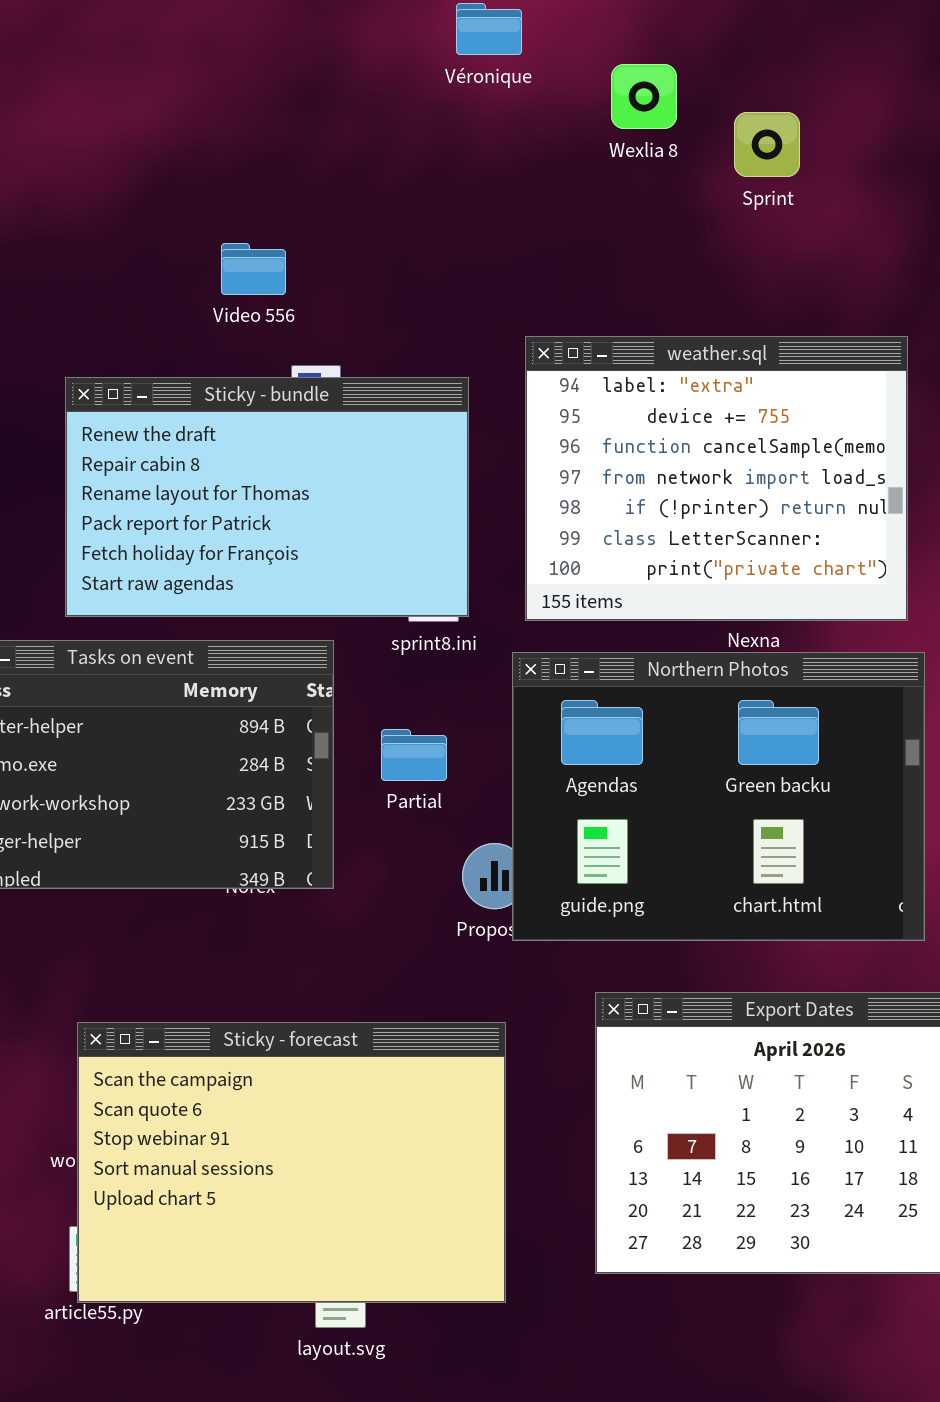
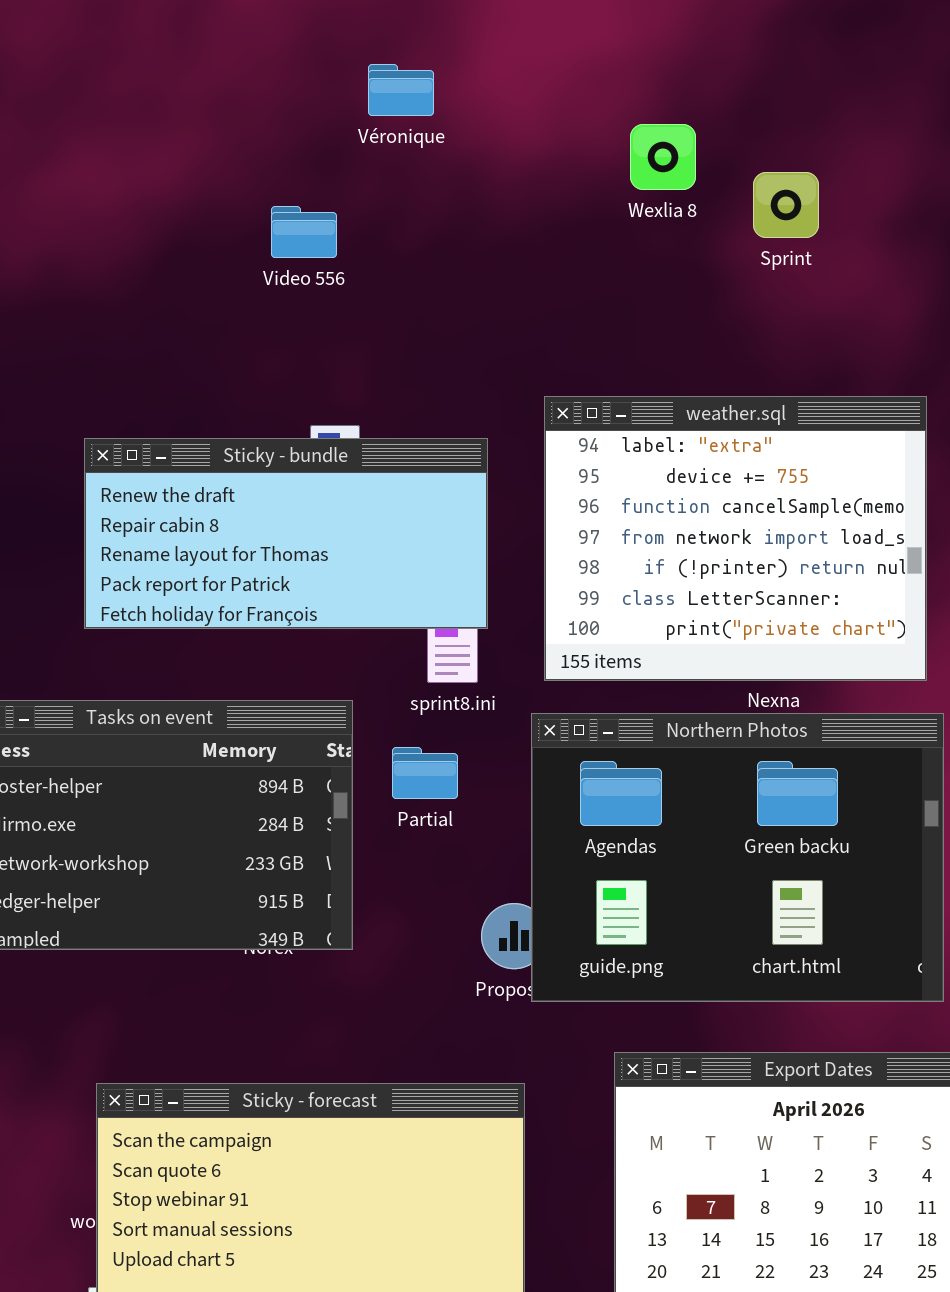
Véronique: [456,3,522,55] -> [368,64,434,116], moved
Video 556: [221,243,286,295] -> [271,206,337,258], moved
Sticky - bundle: [65,377,469,617] -> [84,438,488,629], resized
Partial: [381,729,447,781] -> [392,747,458,799], moved

